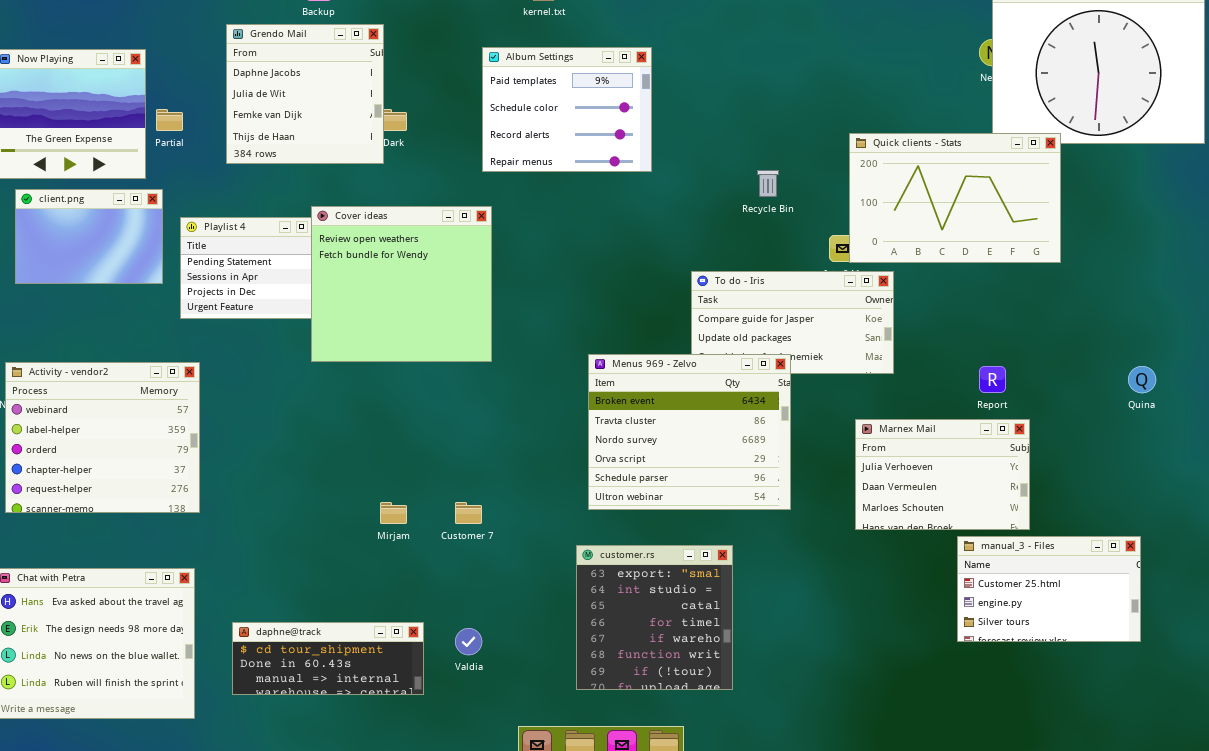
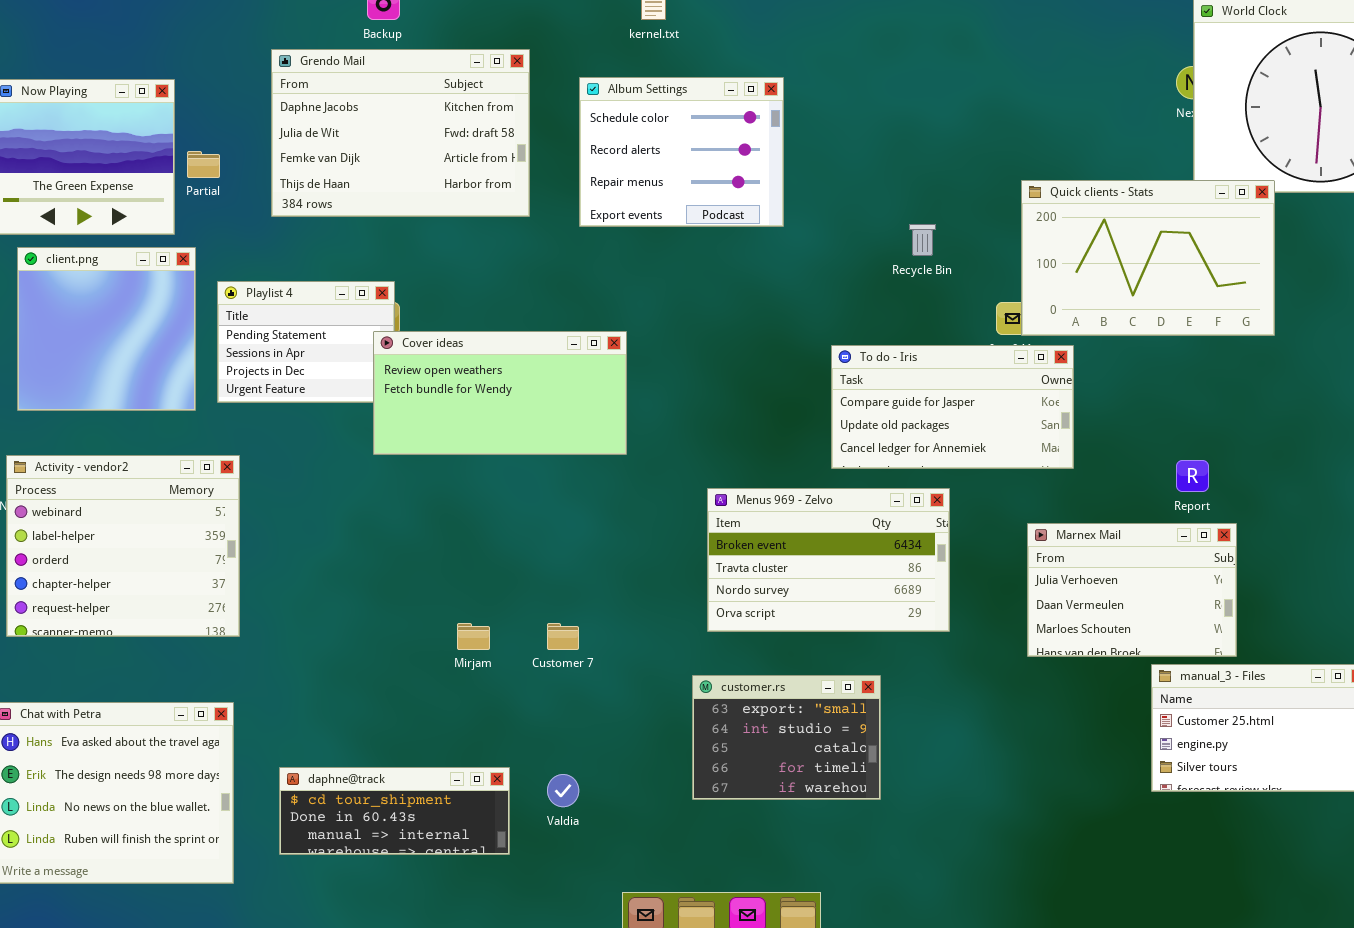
Grendo Mail: [226,24,384,164] -> [271,49,530,217], resized
Album Settings: [482,47,652,172] -> [579,77,784,227], scrolled down 1 row
client.png: [15,189,163,284] -> [17,247,196,411], resized
Cover ideas: [311,206,492,362] -> [373,331,627,455], resized
Menus 969 - Zelvo: [588,354,791,510] -> [707,488,950,632], resized
customer.rs: [576,545,733,690] -> [692,675,881,800], resized

